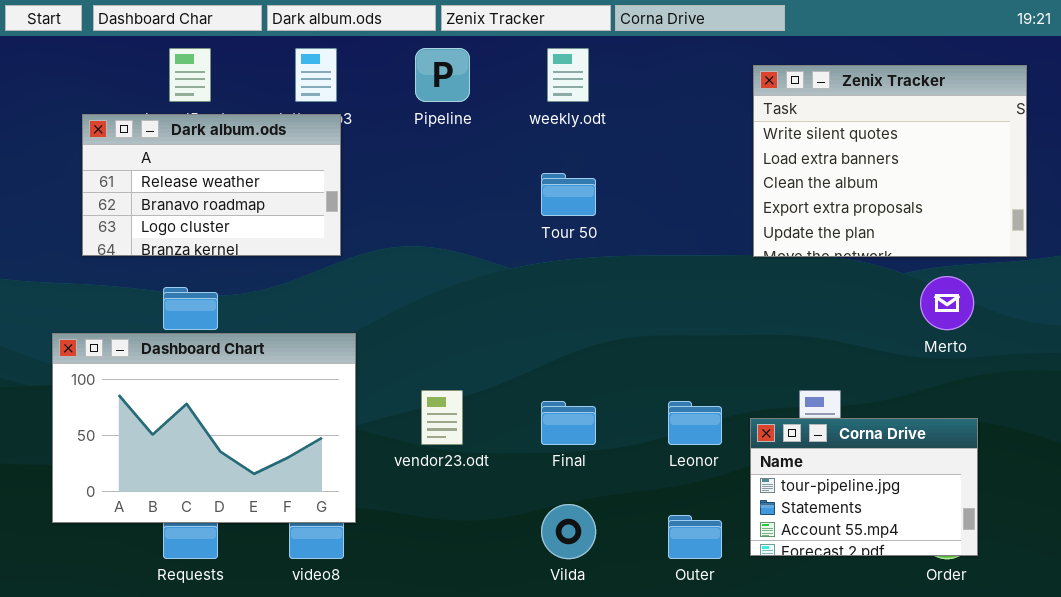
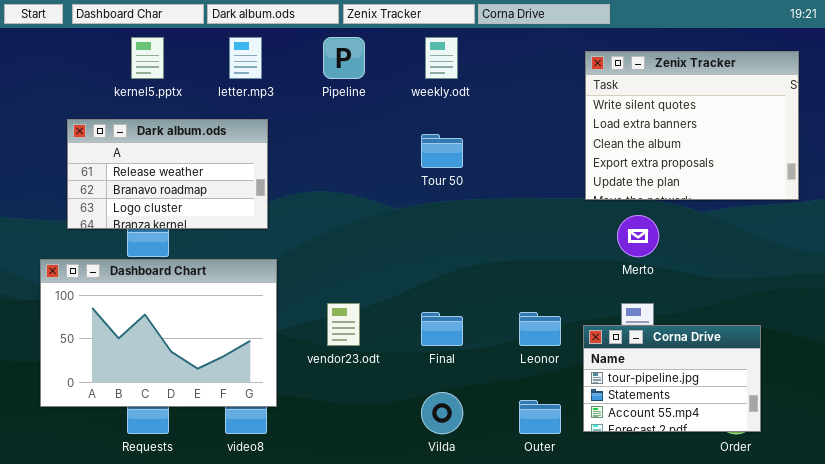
Dark album.ods: [82,114,341,256] -> [67,119,268,229], moved
Merto: [920,276,974,330] -> [617,215,659,257], moved

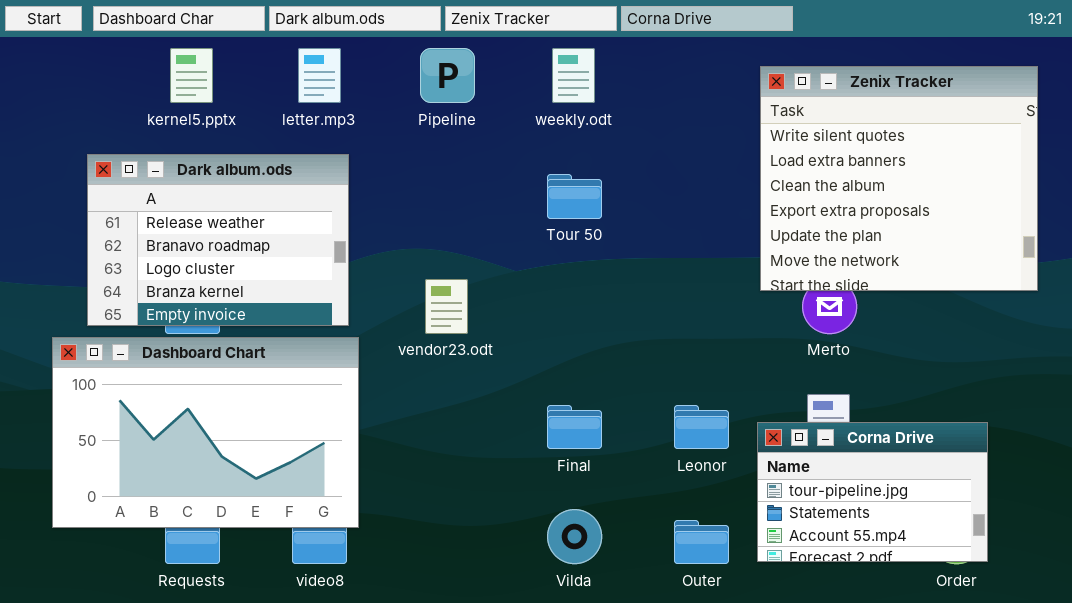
Zenix Tracker: [585,51,799,200] -> [760,66,1038,291], resized
Dark album.ods: [67,119,268,229] -> [87,154,349,326], resized
vendor23.odt: [327,303,360,346] -> [425,279,468,334], moved

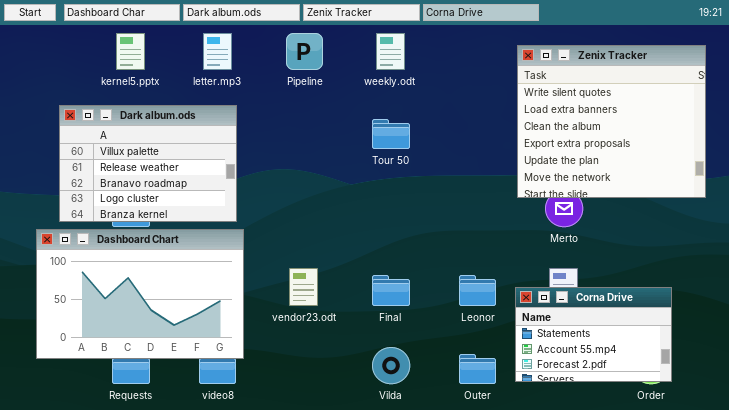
Dark album.ods: [87,154,349,326] -> [59,105,237,222], scrolled up 1 row
vendor23.odt: [425,279,468,334] -> [289,268,318,306], moved
Corna Drive: [757,422,988,562] -> [515,287,672,382], scrolled down 1 row

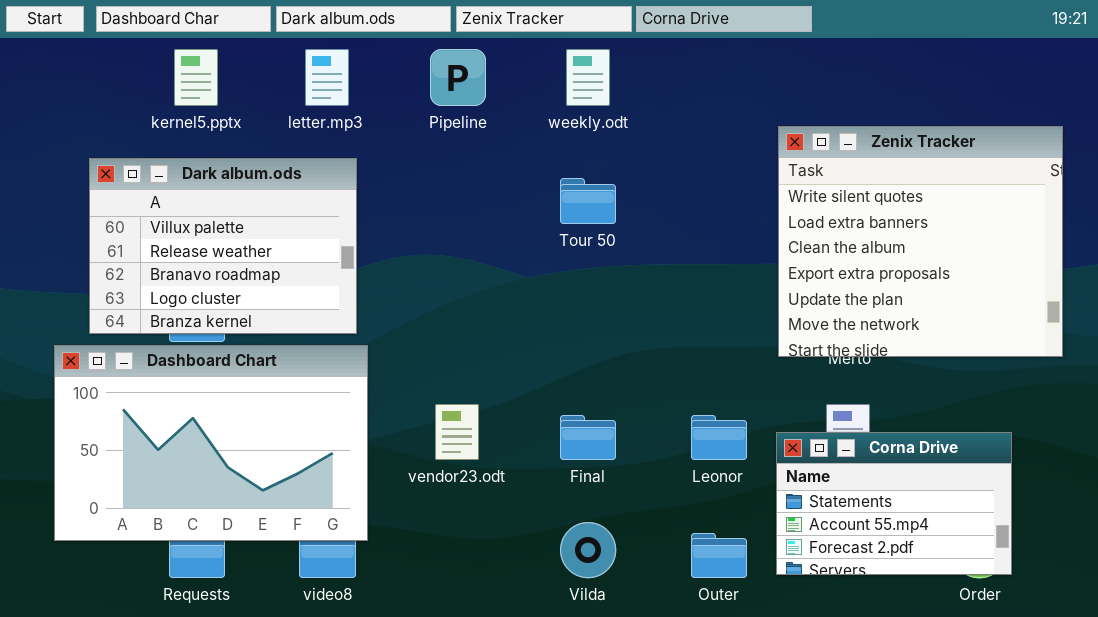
Zenix Tracker: [517,45,706,198] -> [778,126,1063,357], moved

